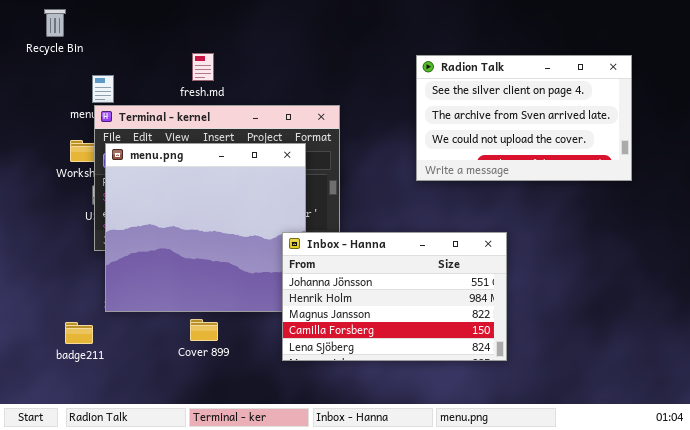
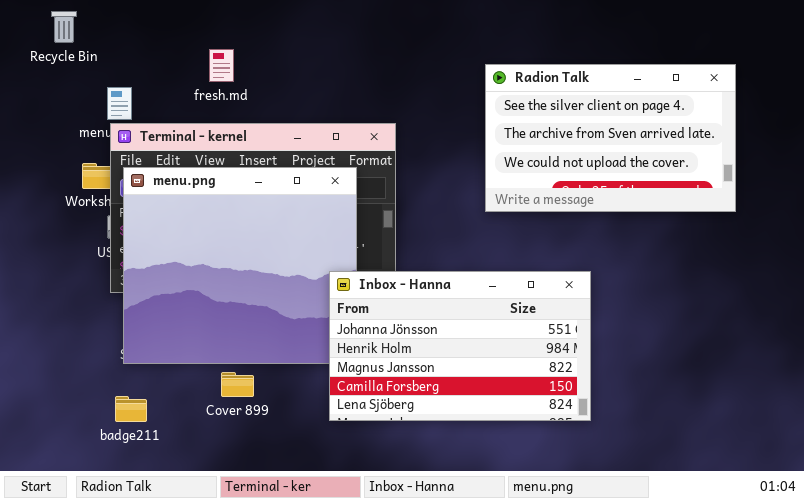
fresh.md: [192,53,214,81] -> [209,49,234,82], moved
badge211: [65,322,93,344] -> [115,396,147,422], moved

